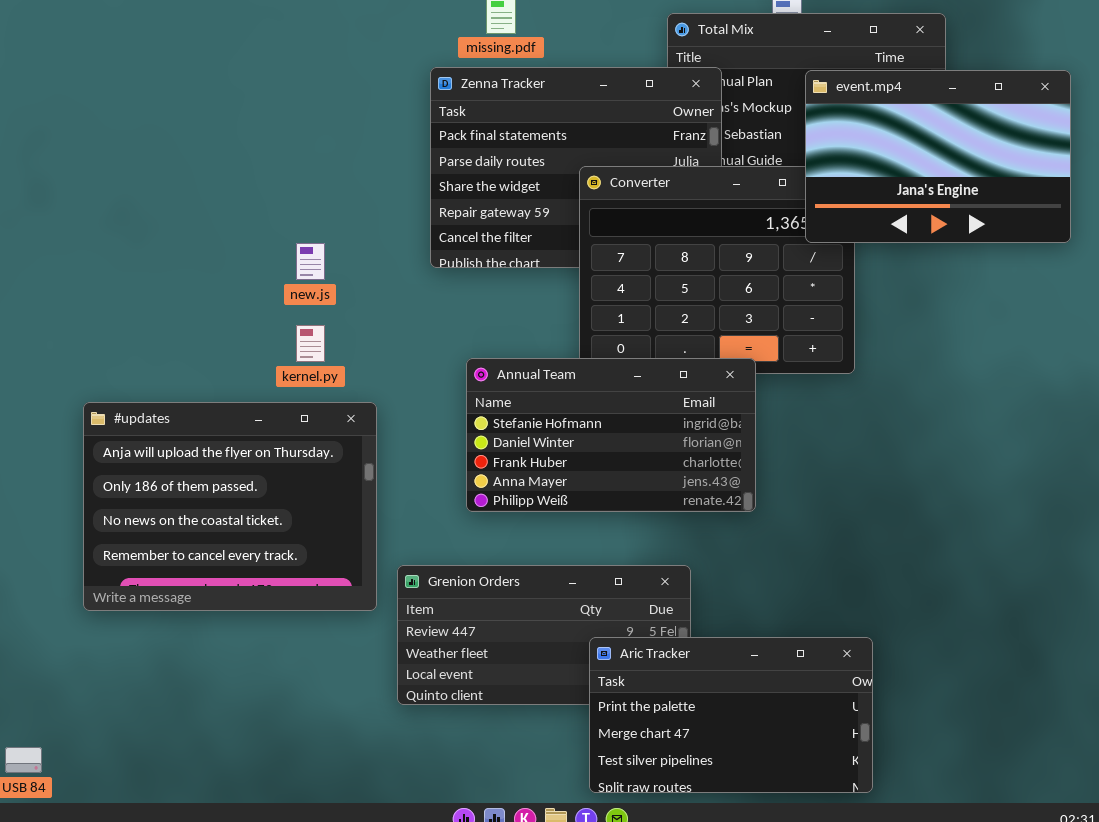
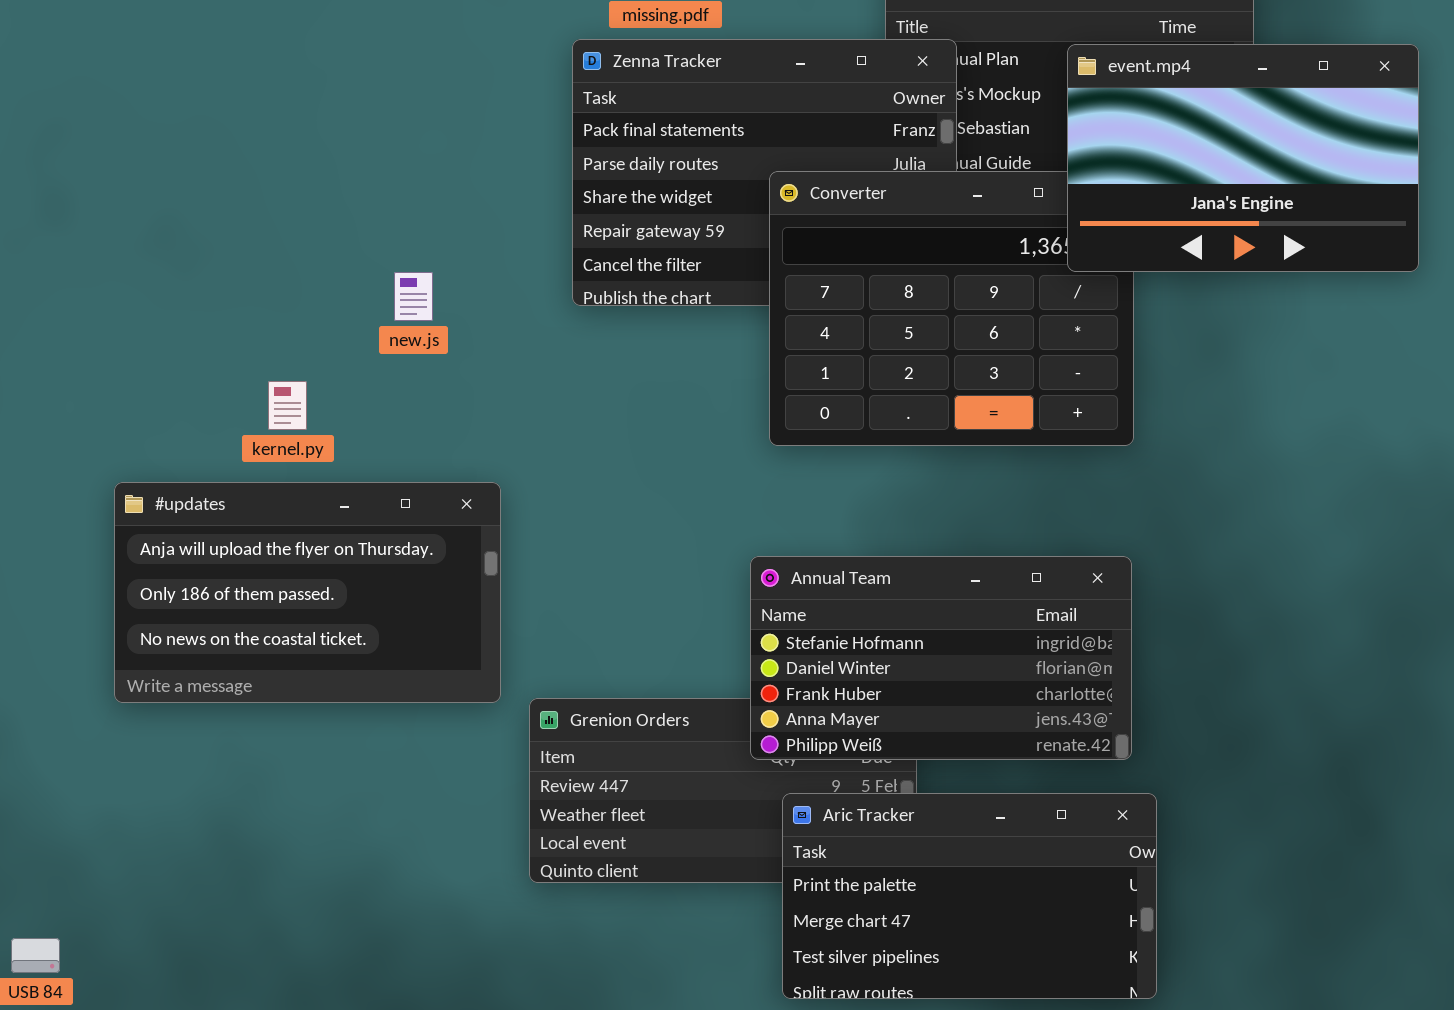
kernel.py: [296,325,325,362] -> [268,381,307,430], moved
Annual Team: [466,358,756,512] -> [750,556,1132,760], moved
#updates: [83,402,377,611] -> [114,482,501,703], resized

